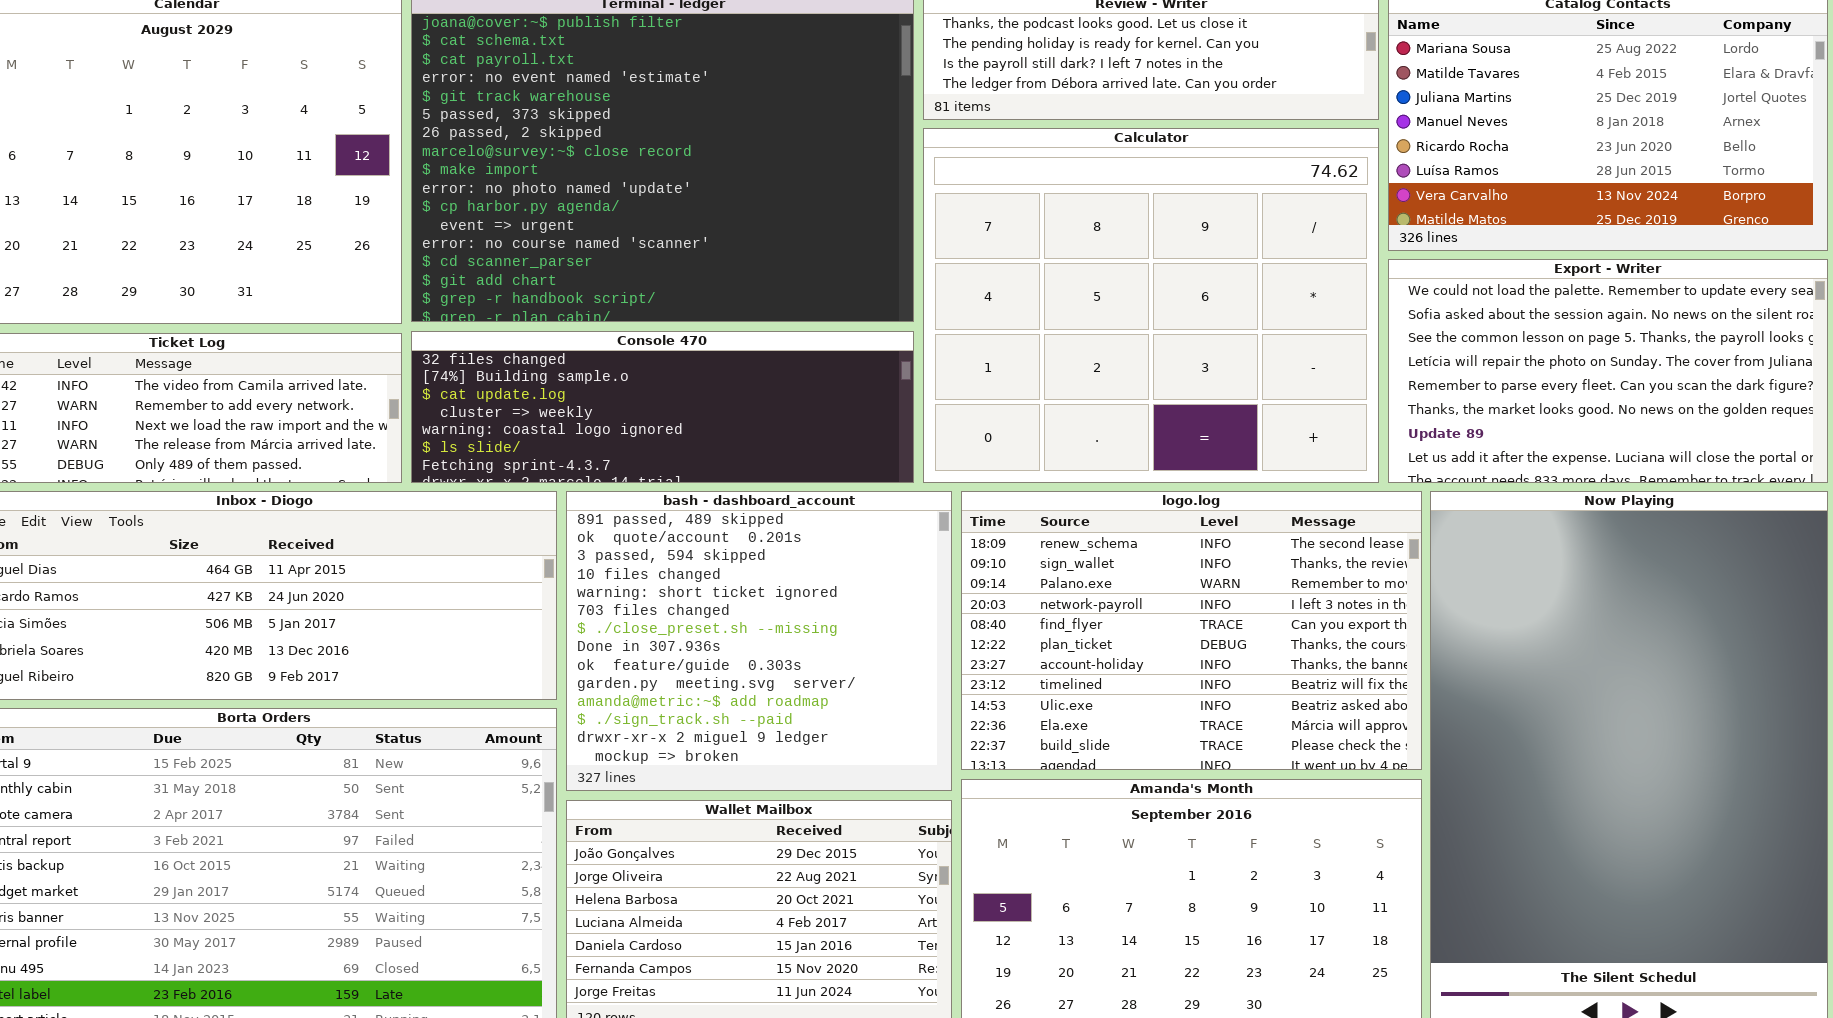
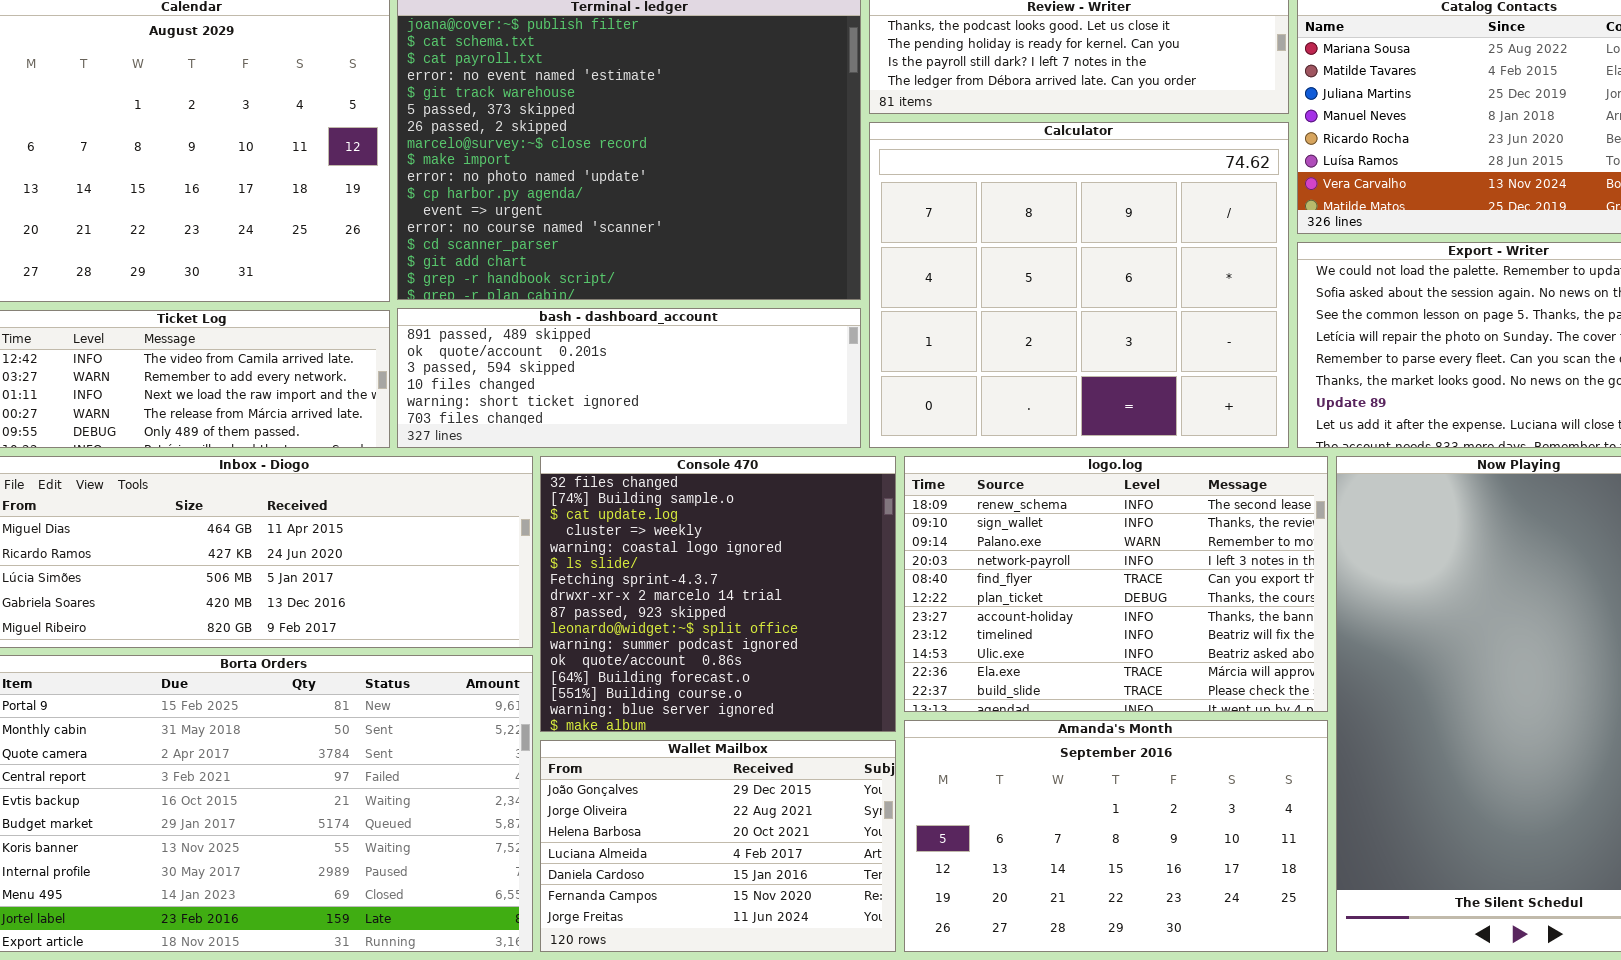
Console 470: [411,331,914,483] -> [540,456,896,732], moved, resized
bash - dashboard_account: [566,491,952,791] -> [397,308,861,448], moved, resized

